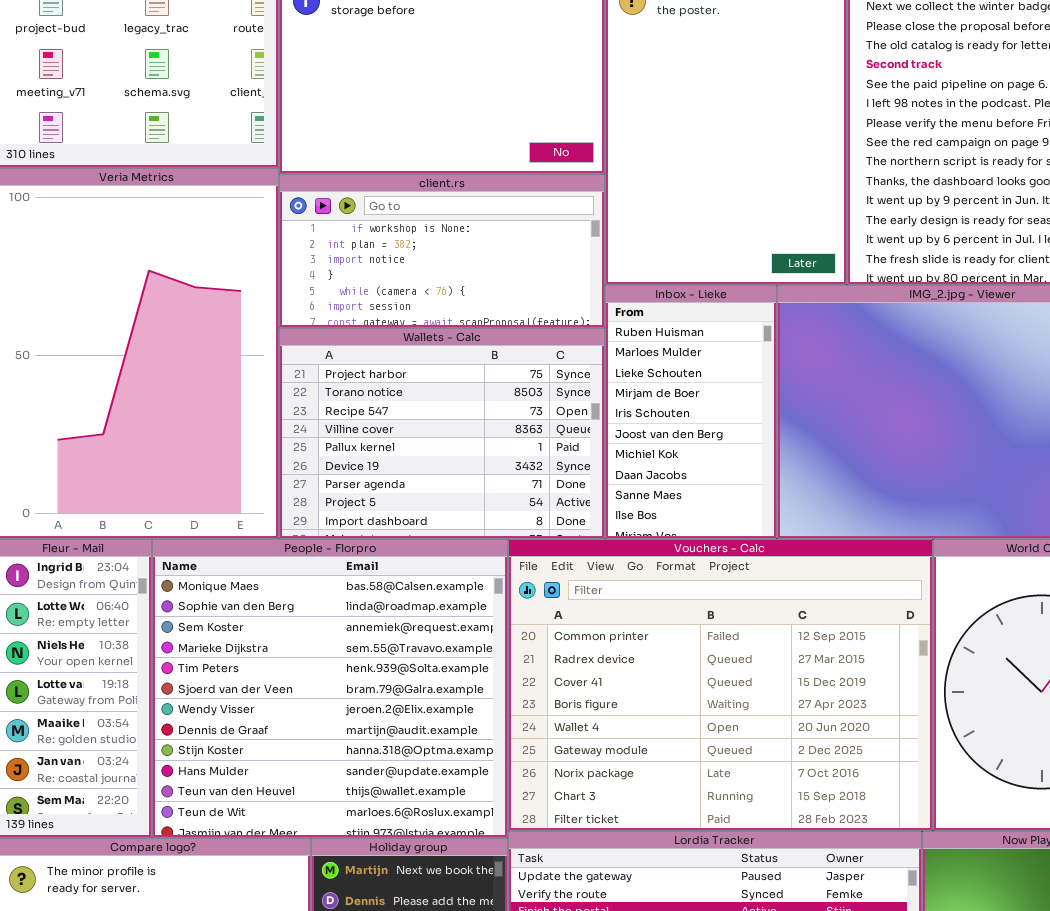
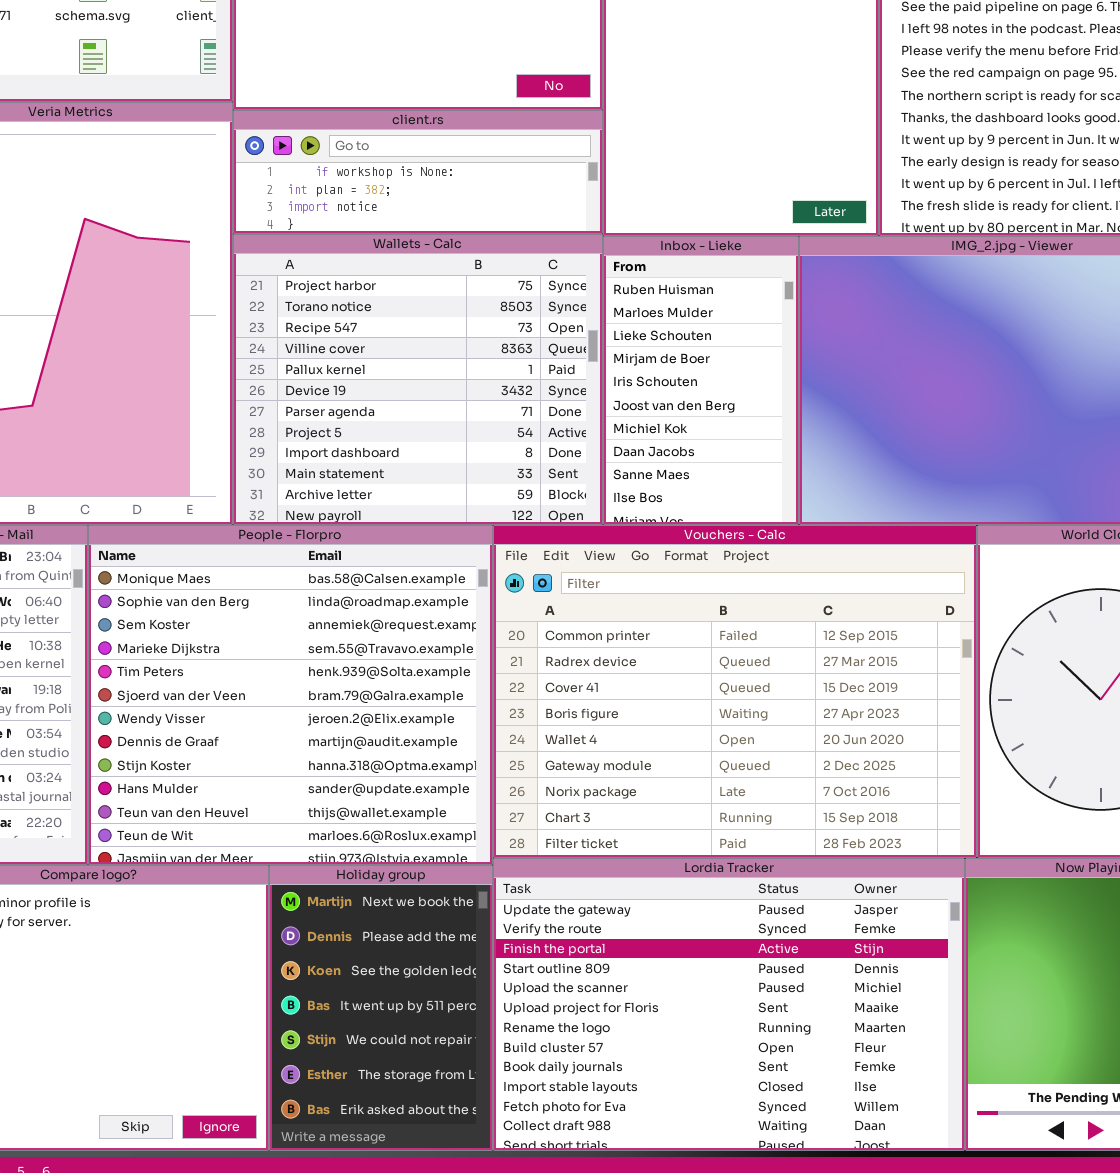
client.rs: [279,174,605,328] -> [233,110,603,234], resized
Wallets - Calc: [279,328,605,539] -> [233,234,603,525], resized

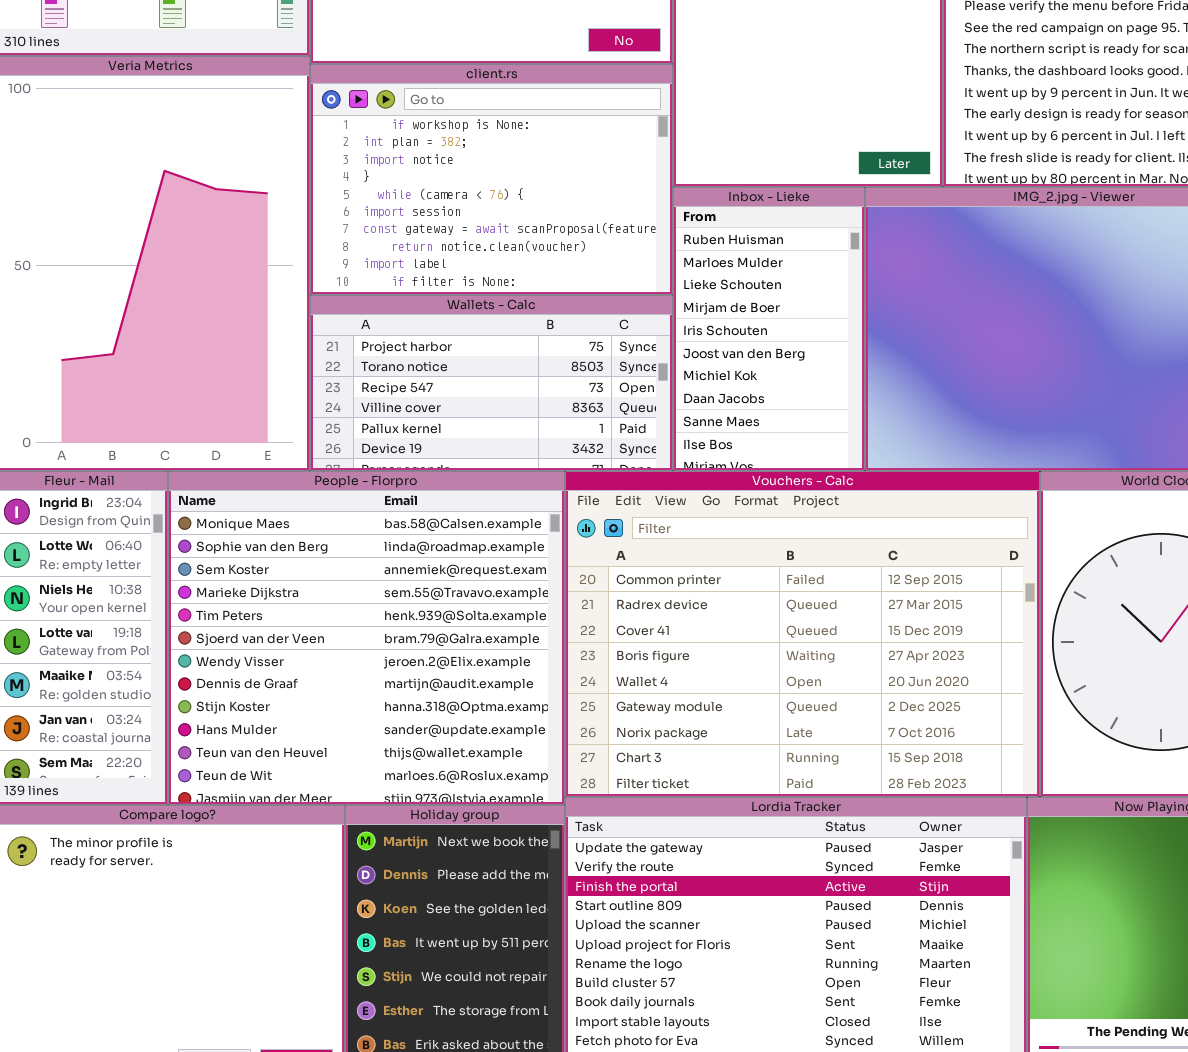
client.rs: [233,110,603,234] -> [310,64,673,295], resized
Wallets - Calc: [233,234,603,525] -> [310,295,673,471], resized

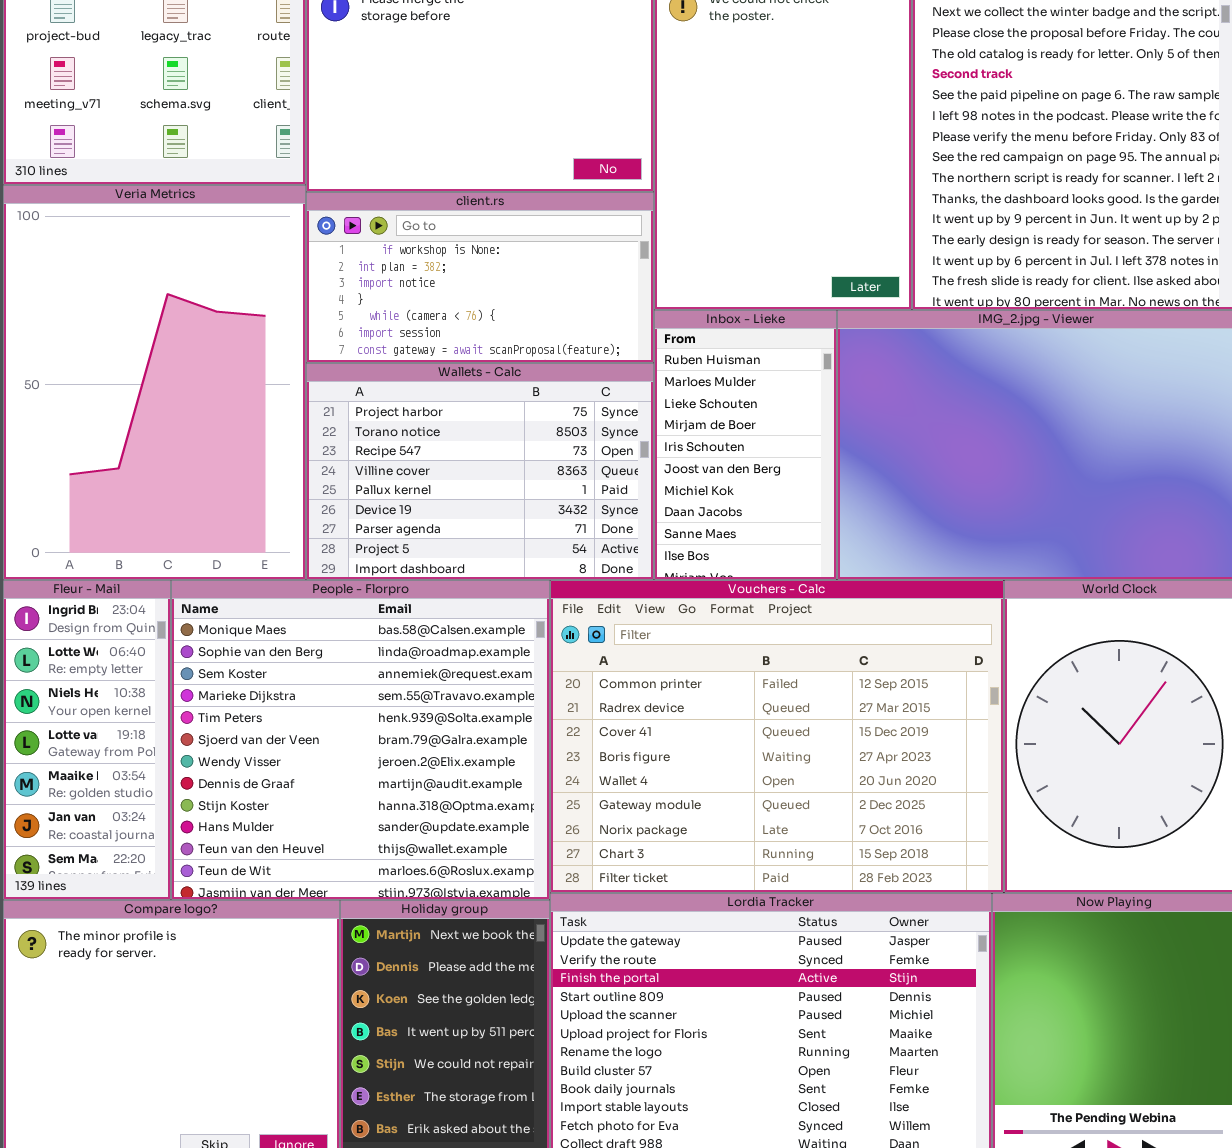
client.rs: [310,64,673,295] -> [306,192,654,363], resized
Wallets - Calc: [310,295,673,471] -> [306,363,654,580], resized

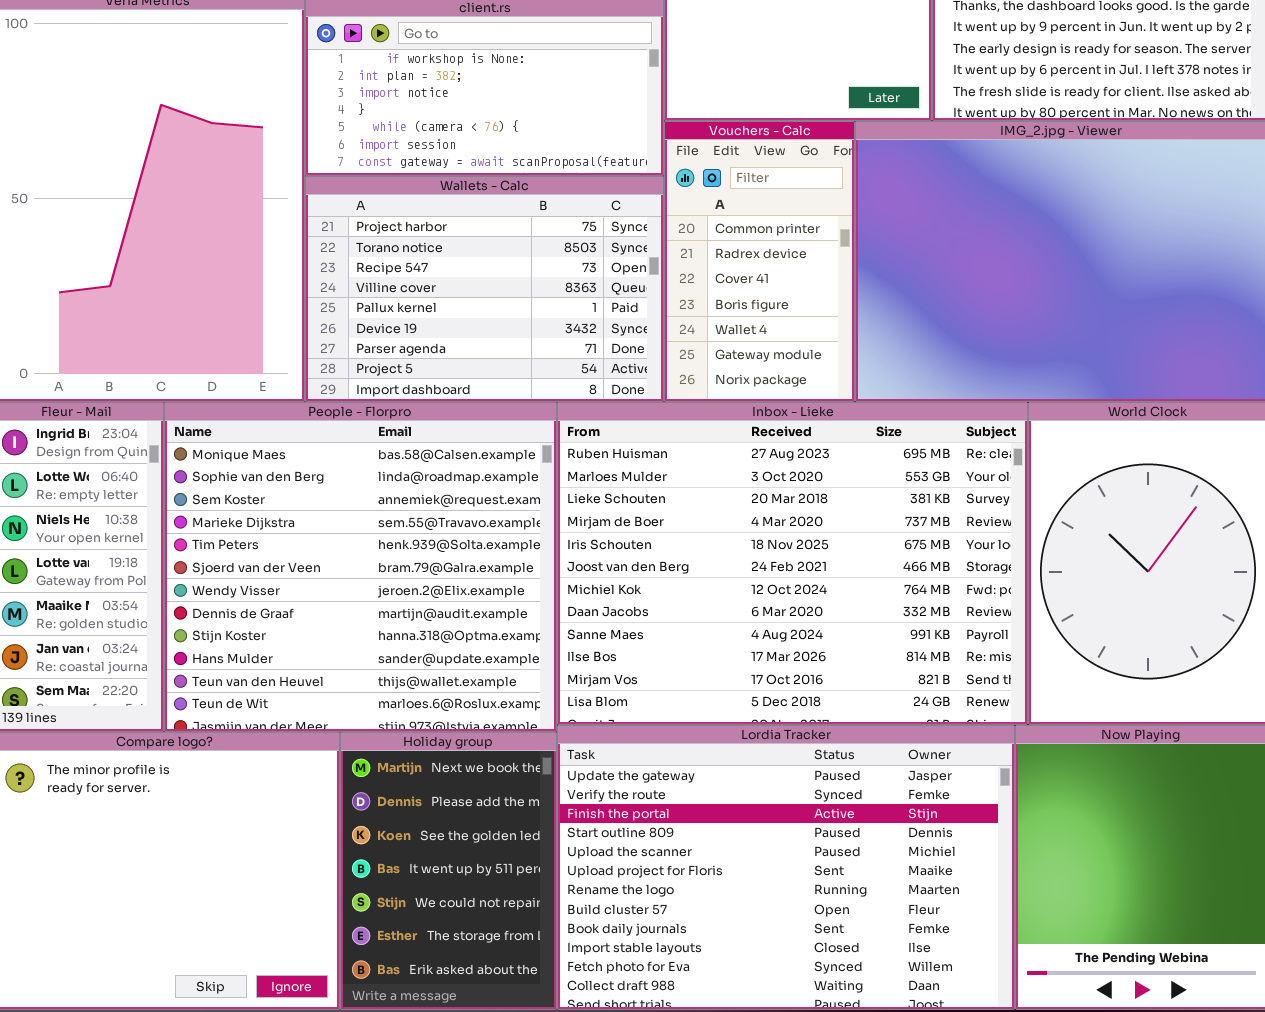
Inbox - Lieke: [654,310,837,580] -> [557,402,1028,725], moved, resized
Vouchers - Calc: [550,580,1004,893] -> [664,121,855,402], moved, resized

